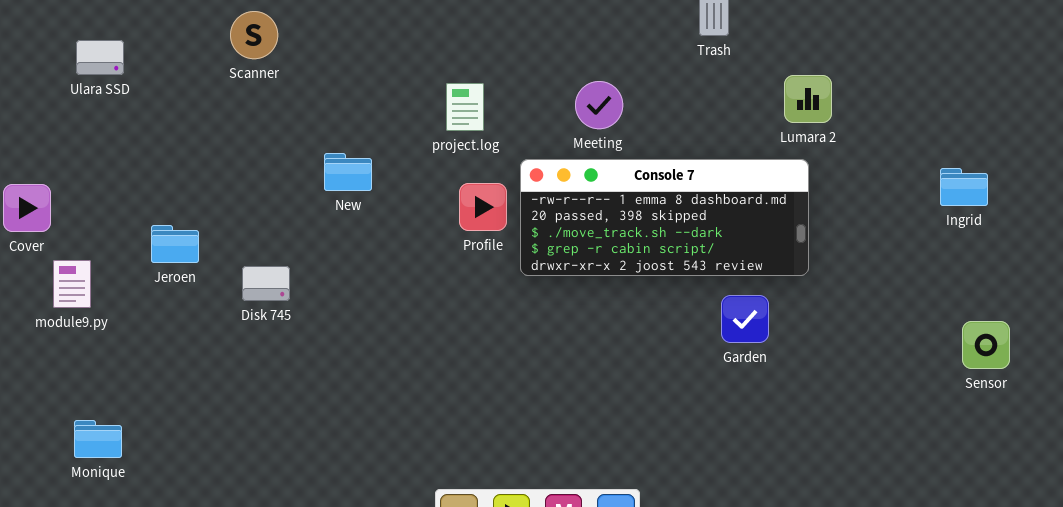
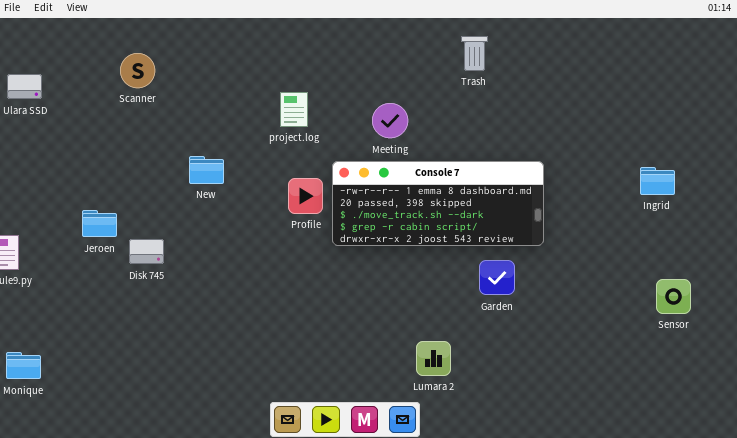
Lumara 2: [784,75,832,123] -> [416,341,451,376], moved
project.log: [446,83,484,131] -> [280,92,308,127], moved
Jeroen: [151,225,199,263] -> [82,210,117,237], moved

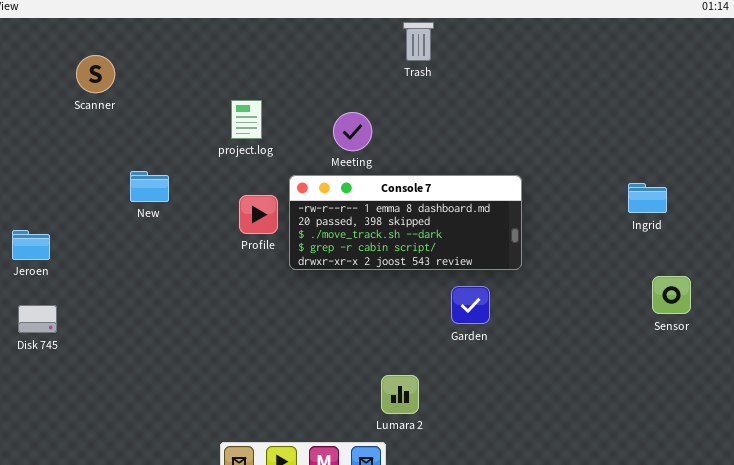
Trash: [461,36,488,71] -> [403,22,434,61], moved
Scanner: [120,53,155,88] -> [76,55,115,93], moved
Disk 745: [129,239,164,264] -> [18,305,57,333], moved
Sensor: [656,279,691,314] -> [652,276,691,314], moved

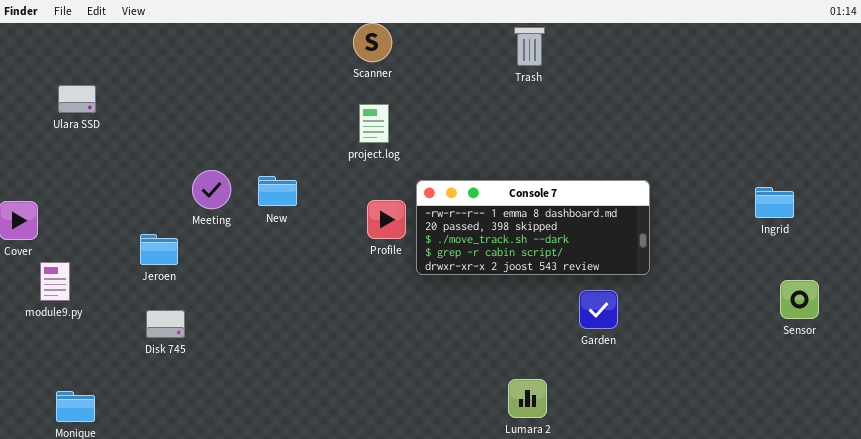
Trash: [403,22,434,61] -> [514,27,545,66], moved
Scanner: [76,55,115,93] -> [353,23,392,62], moved
Meeting: [333,112,372,151] -> [192,170,231,209], moved

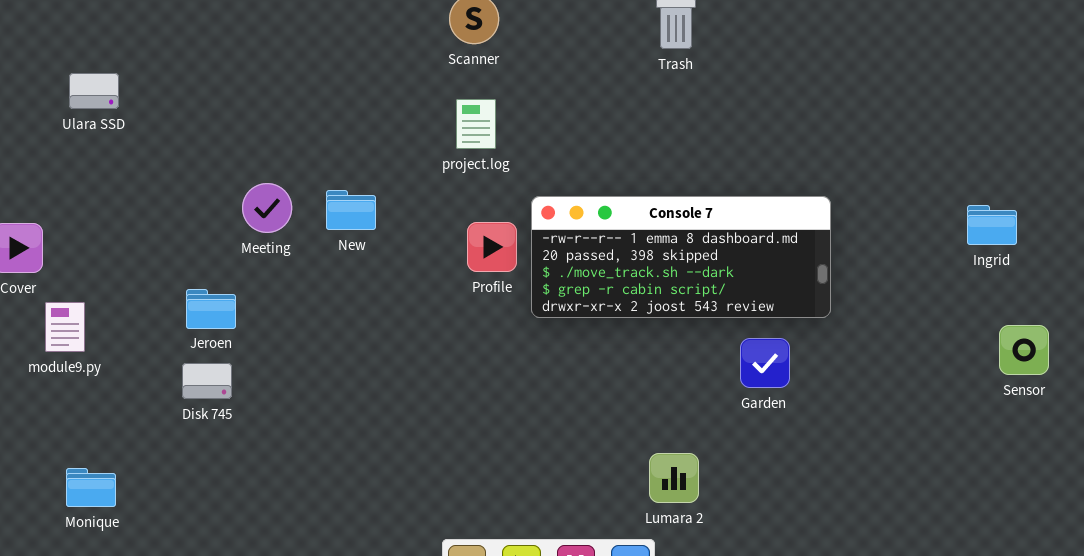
Jeroen: [140,234,178,265] -> [186,289,236,329], moved

